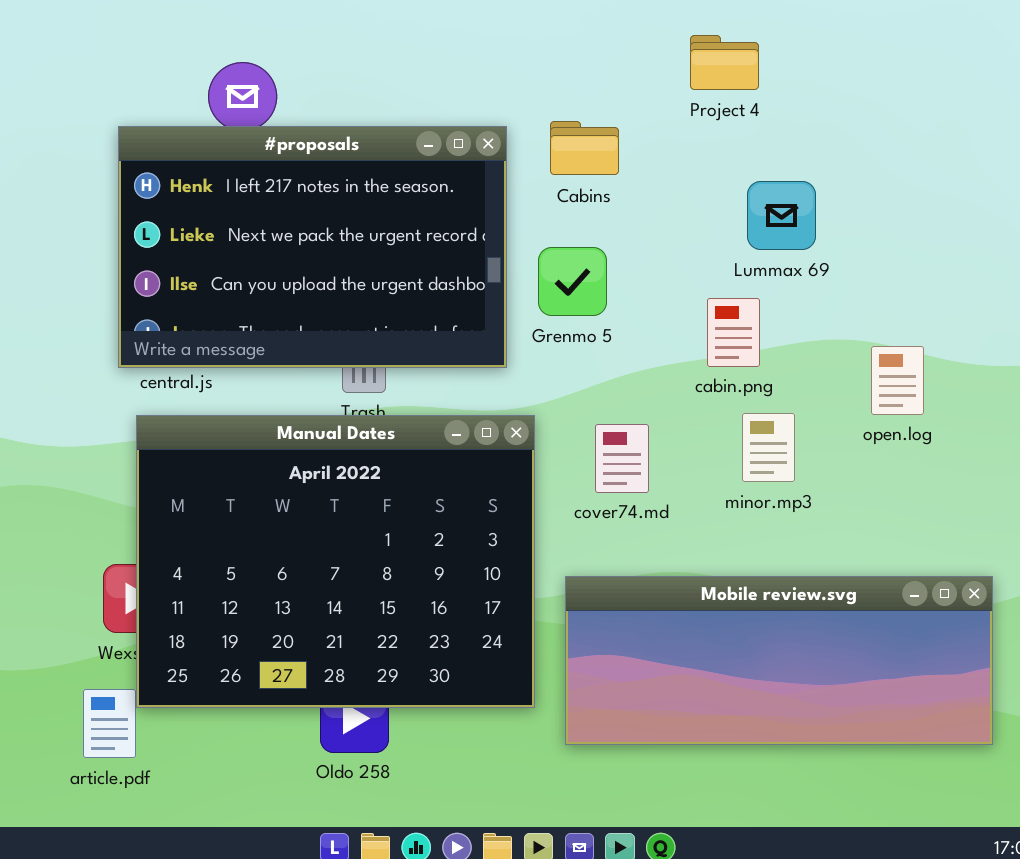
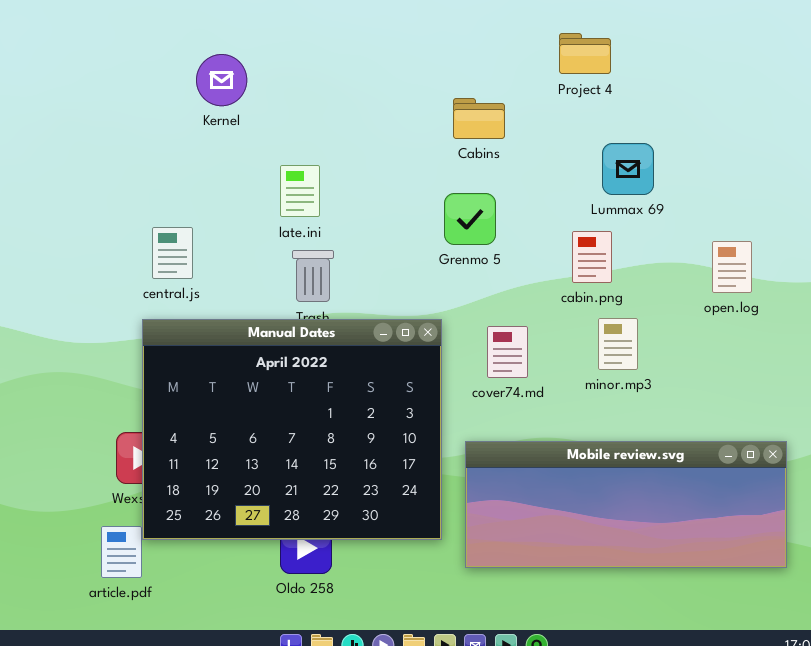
#proposals: [118,126,507,368] -> none, closed
open.log: [871,346,924,415] -> [712,241,752,293], moved

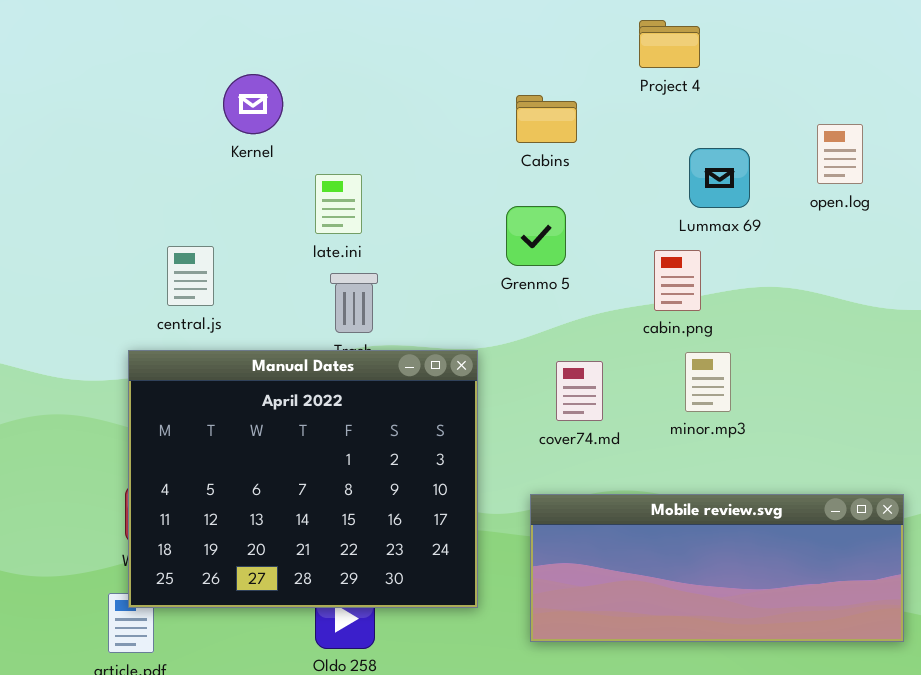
Kernel: [196,54,247,106] -> [223,74,283,134], moved
open.log: [712,241,752,293] -> [817,124,863,184], moved
Manual Dates: [142,319,442,540] -> [128,350,478,608], moved

